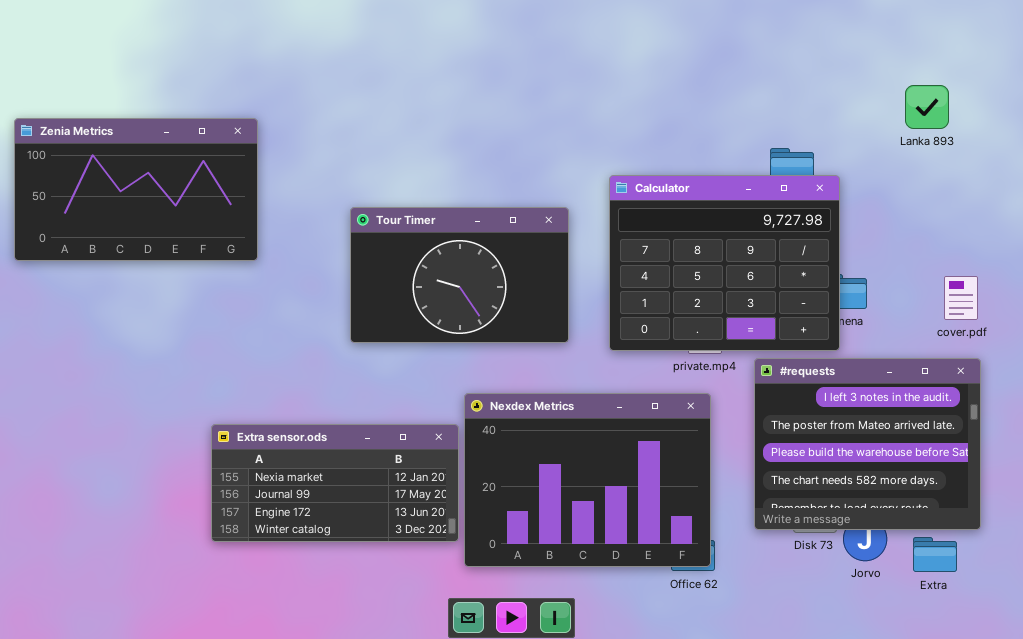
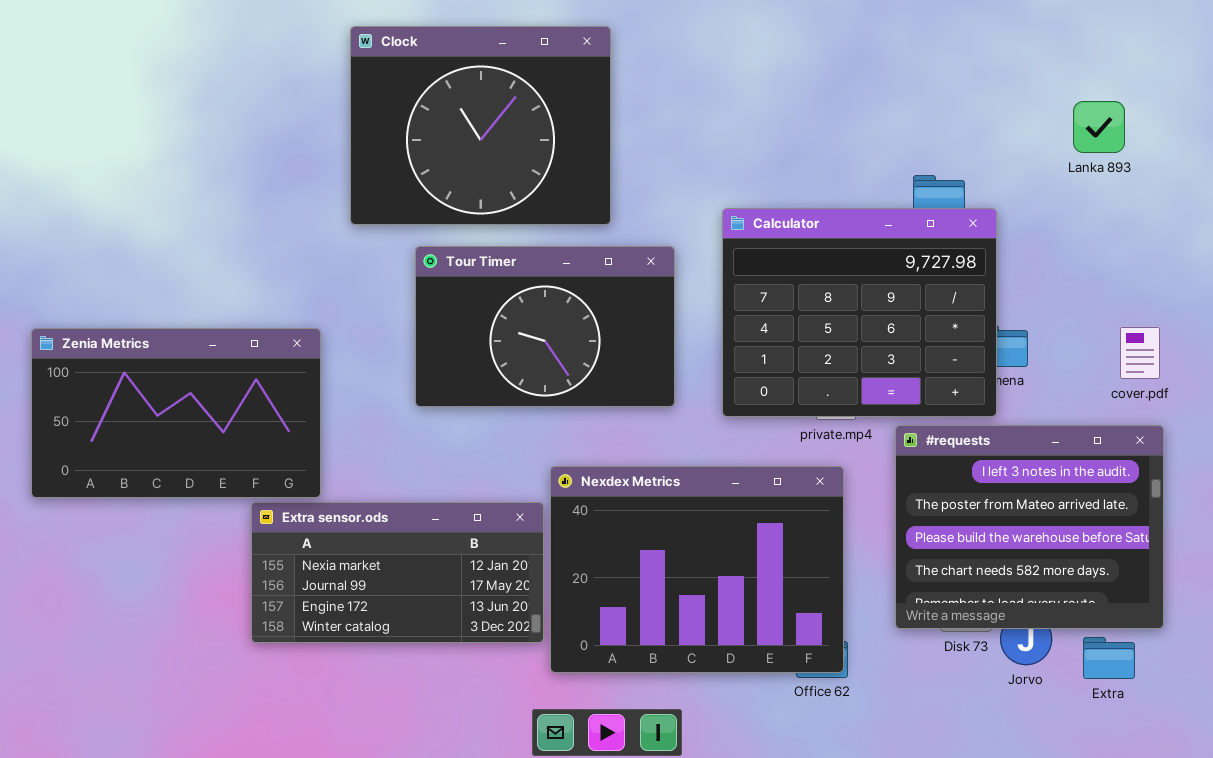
Clock: none -> [350,26,611,225], opened
Zenia Metrics: [14,118,258,261] -> [31,328,321,498], moved

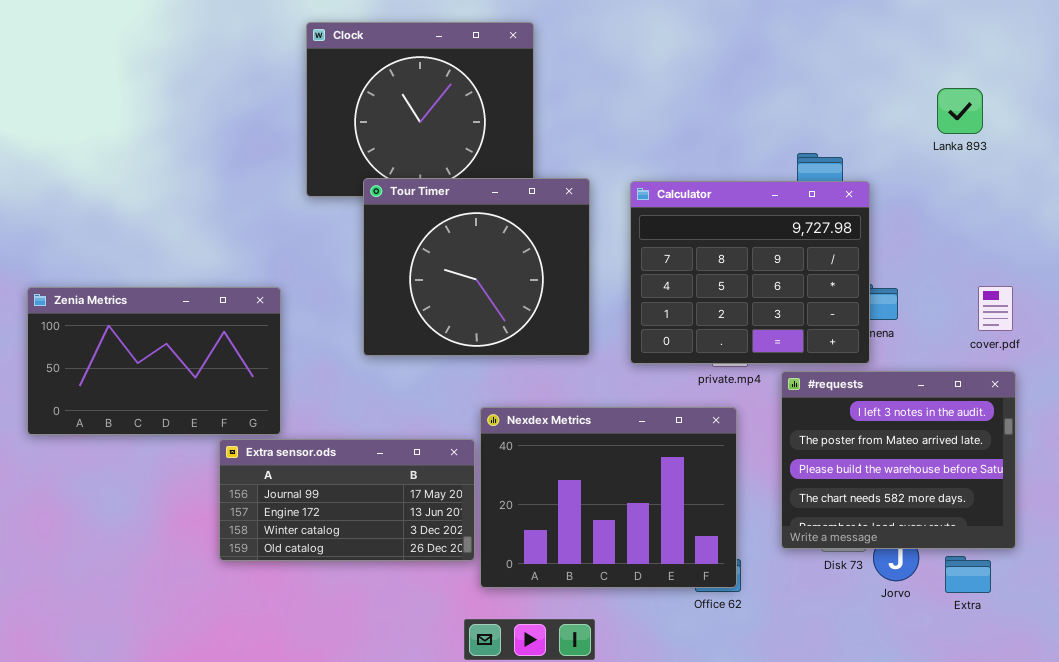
Tour Timer: [415,246,675,407] -> [363,178,590,356], resized
Extra sensor.ods: [251,502,544,643] -> [219,439,475,561], scrolled down 1 row

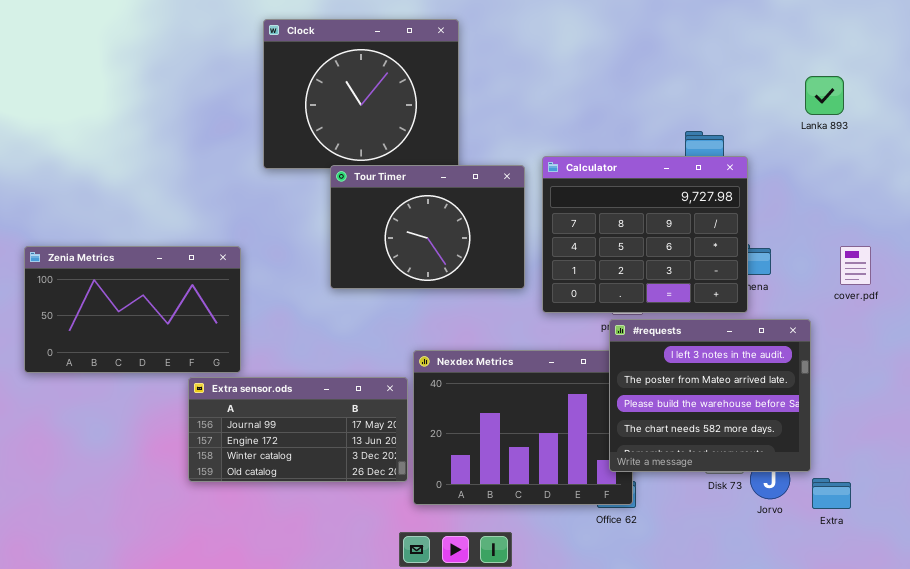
Tour Timer: [363,178,590,356] -> [330,165,525,289], moved, resized
#requests: [781,371,1016,549] -> [609,319,811,472], moved

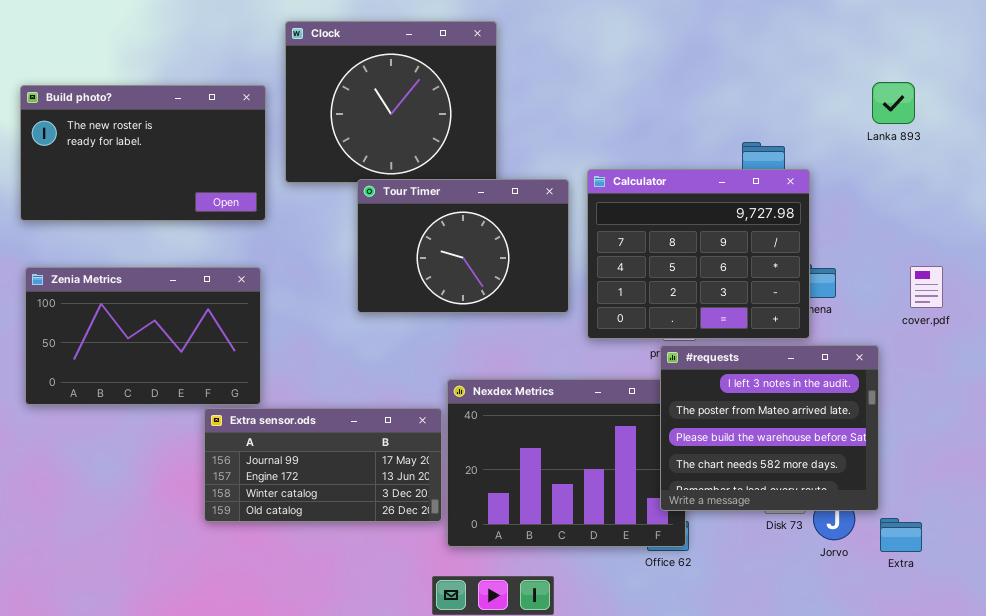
Build photo?: none -> [20,85,266,221], opened

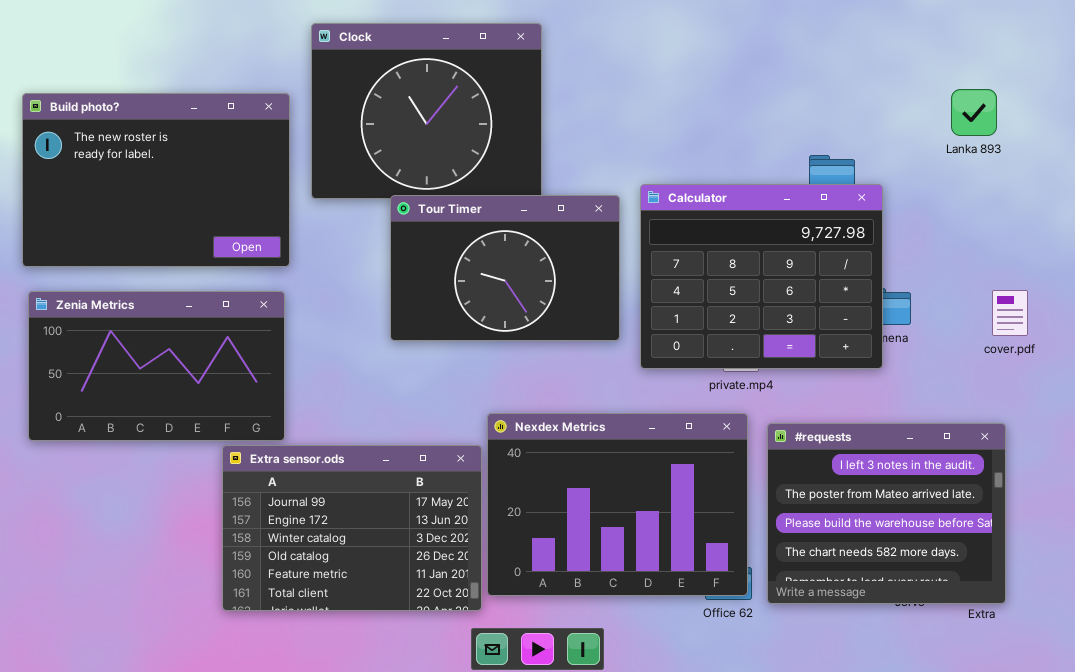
Build photo?: [20,85,266,221] -> [22,93,290,267], resized
#requests: [660,345,879,511] -> [767,423,1006,604], moved
Extra sensor.ods: [204,408,442,522] -> [222,445,482,611], resized

